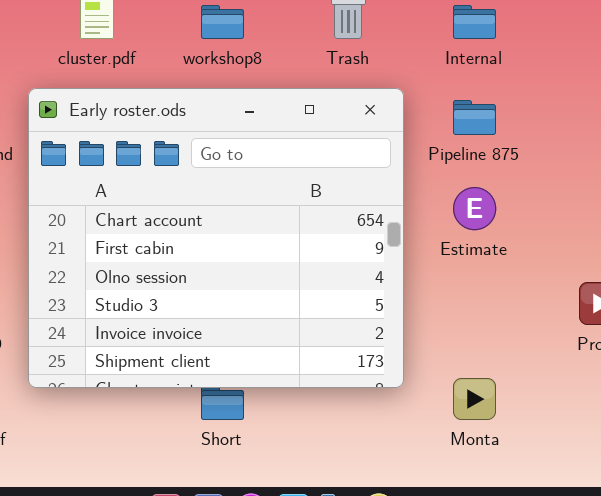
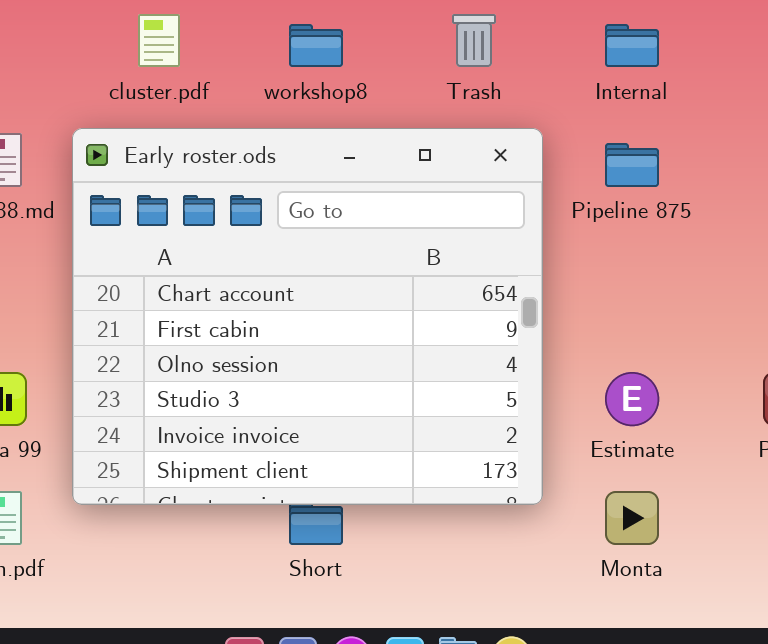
Estimate: [453,187,496,230] -> [605,372,659,426], moved

